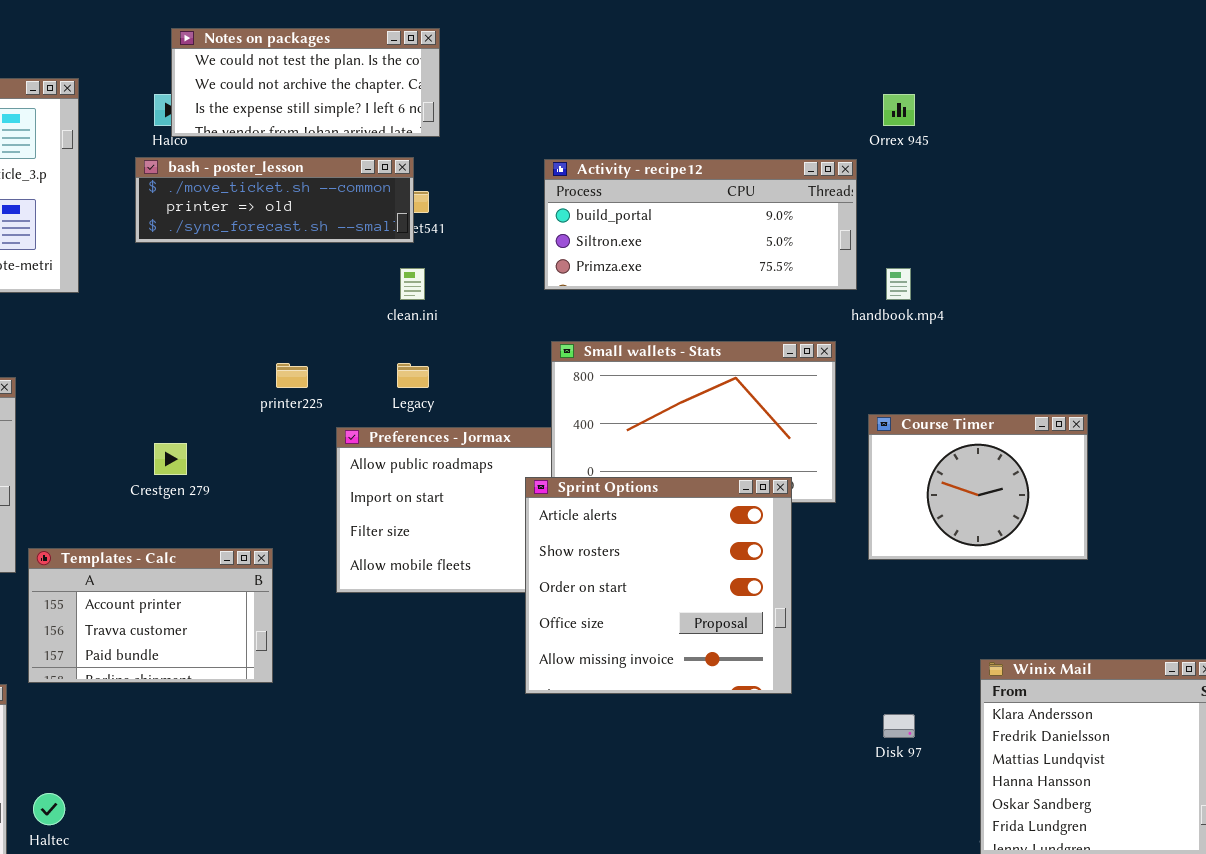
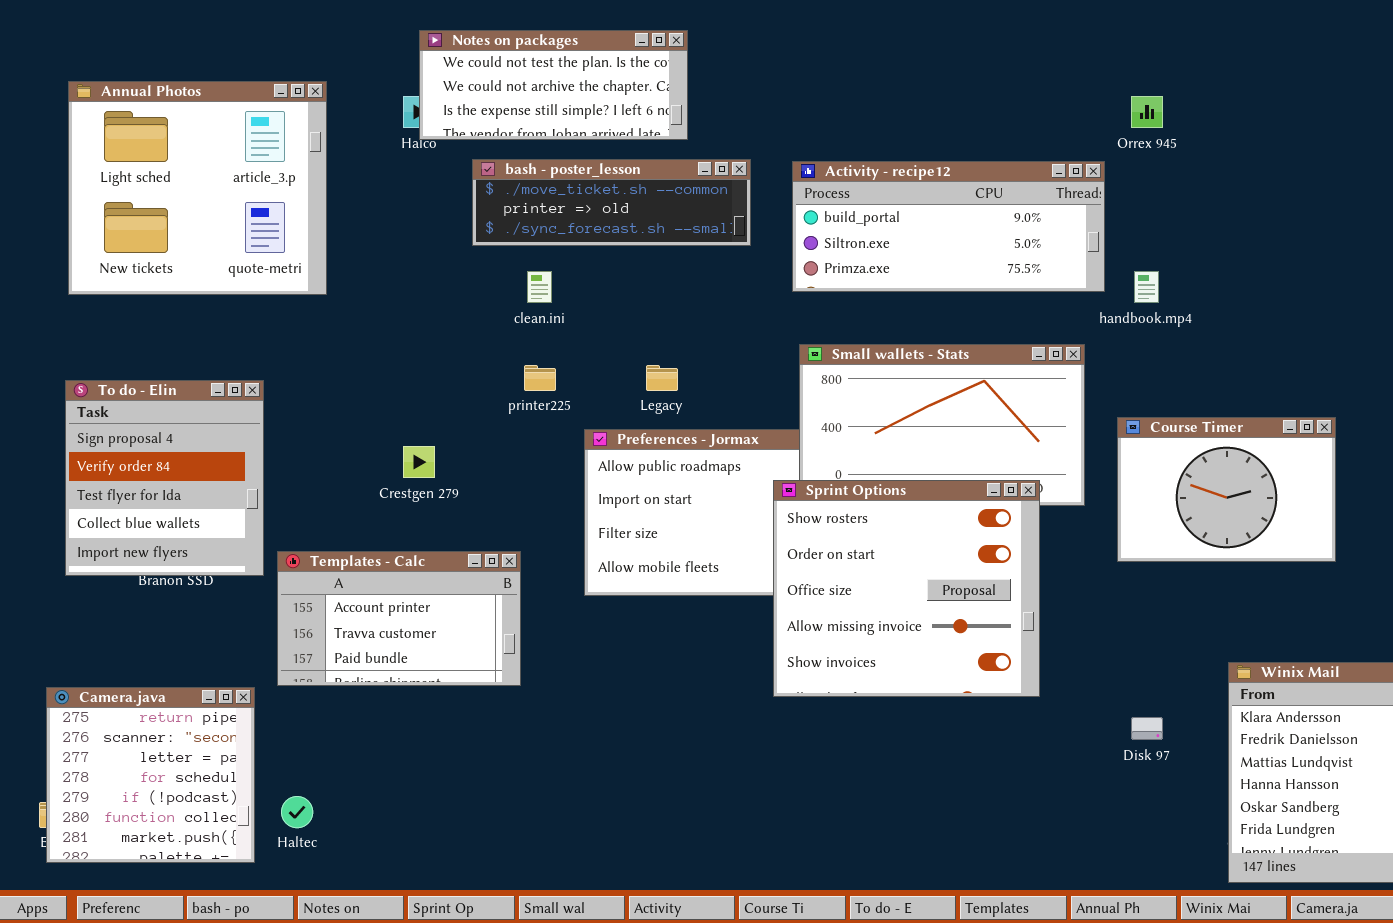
bash - poster_lesson: [135,157,414,243] -> [472,159,751,246], moved
clean.ini: [400,268,425,300] -> [527,271,552,303], moved
Sprint Options: [525,477,792,694] -> [773,480,1040,697], scrolled down 1 row

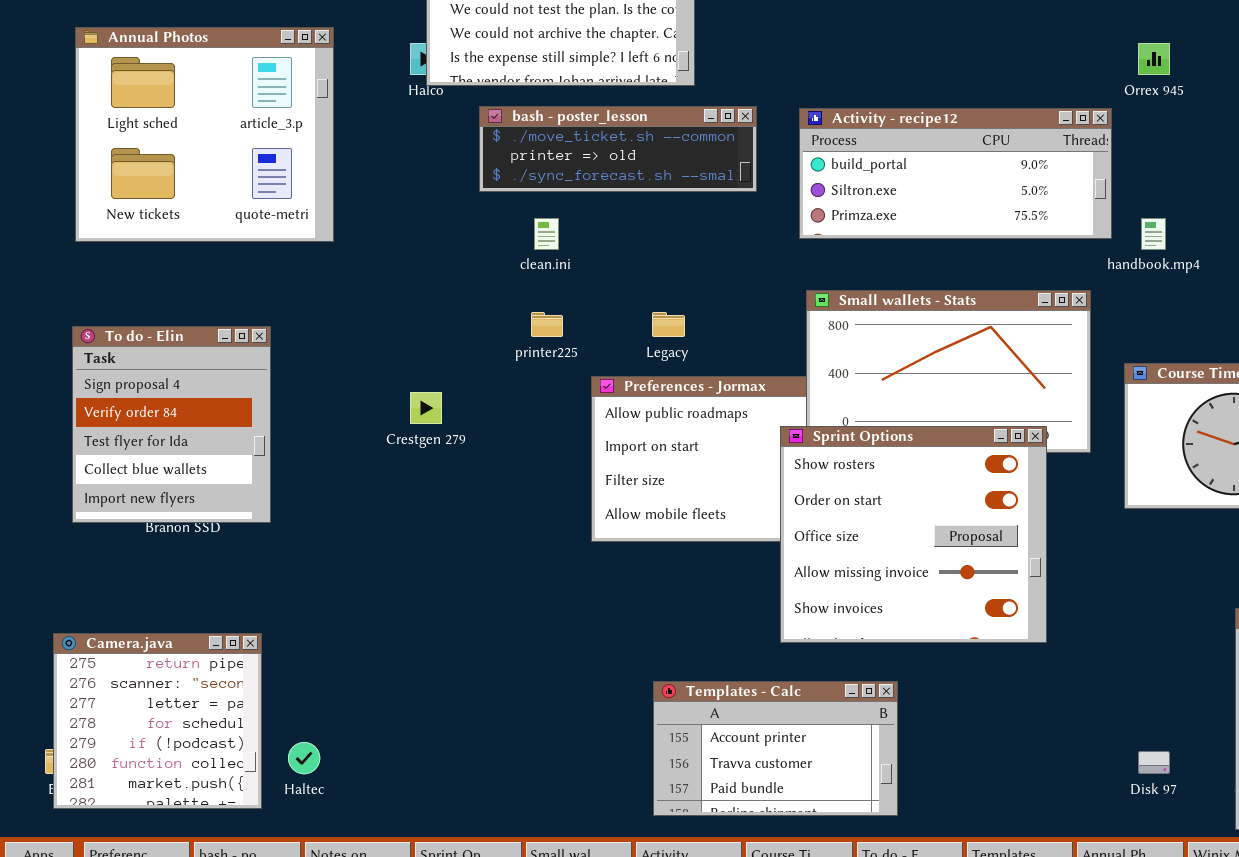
Templates - Calc: [277,551,521,686] -> [653,681,898,816], moved
Disk 97: [1131,717,1163,740] -> [1138,751,1170,774], moved

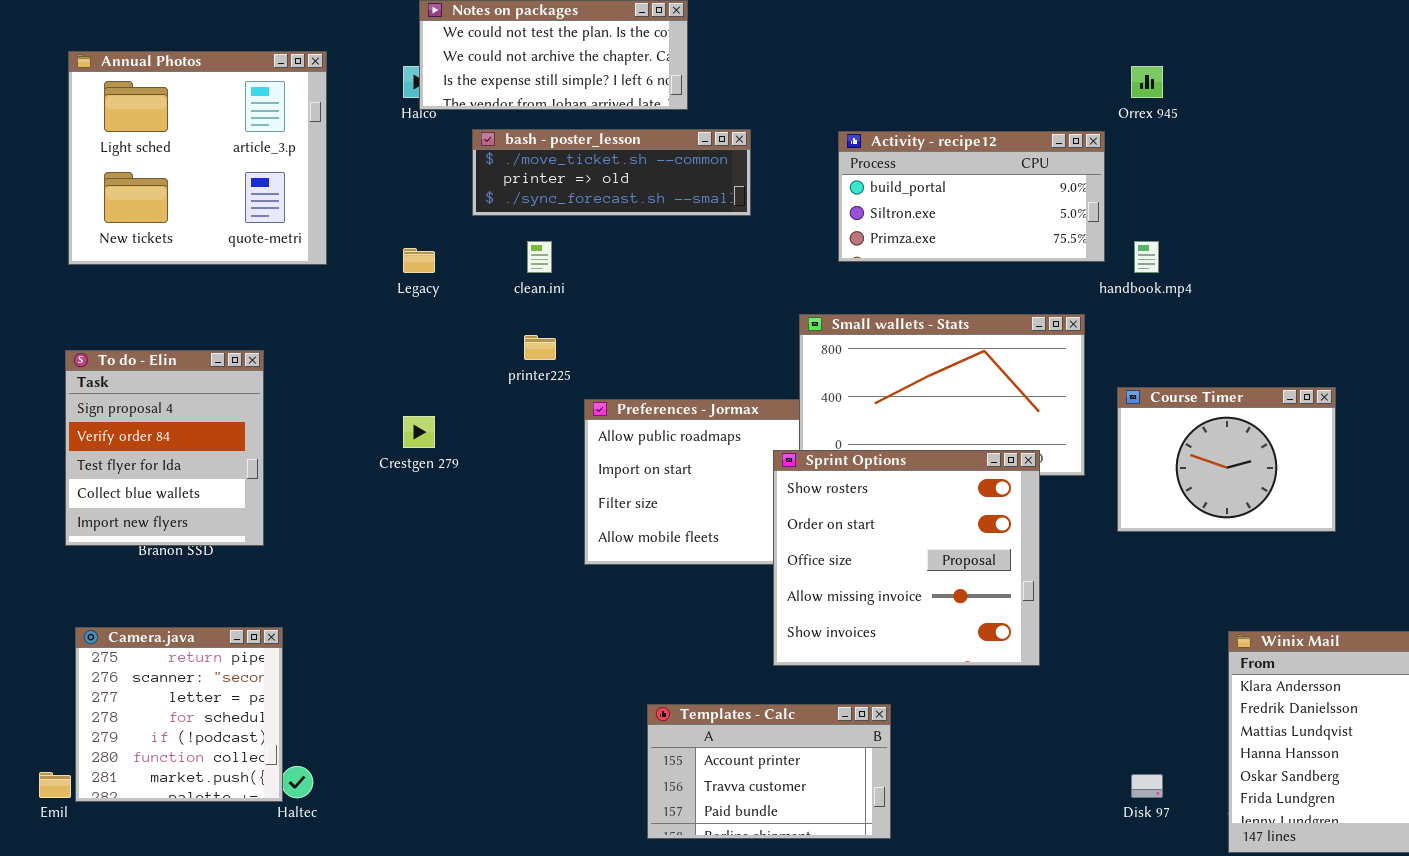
Activity - recipe12: [799,108,1112,239] -> [838,131,1105,262], resized
Legacy: [652,312,685,337] -> [403,248,435,273], moved
Camera.java: [53,633,262,809] -> [75,627,283,802], moved

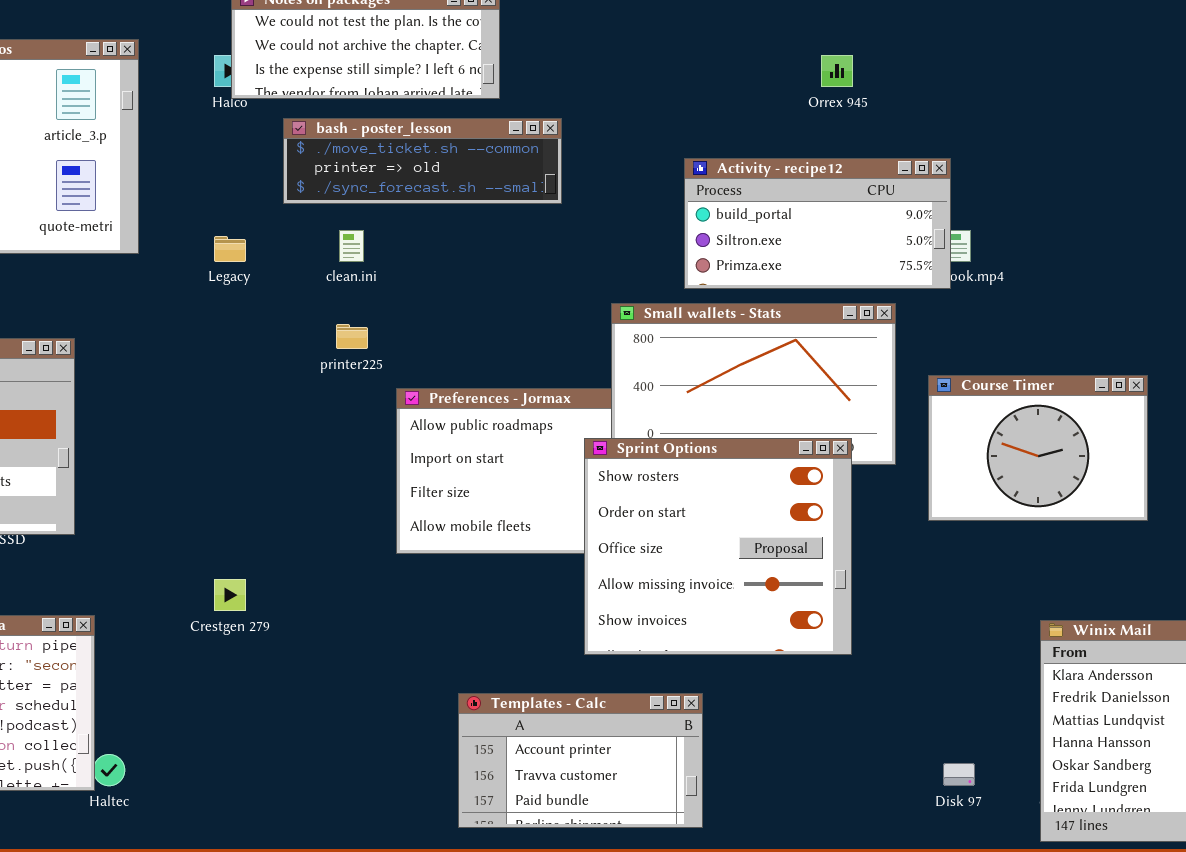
Orrex 945: [1131,66,1163,98] -> [821,55,853,87], moved
Activity - recipe12: [838,131,1105,262] -> [684,158,951,289], moved
Crestgen 279: [403,416,435,448] -> [214,579,246,611], moved

